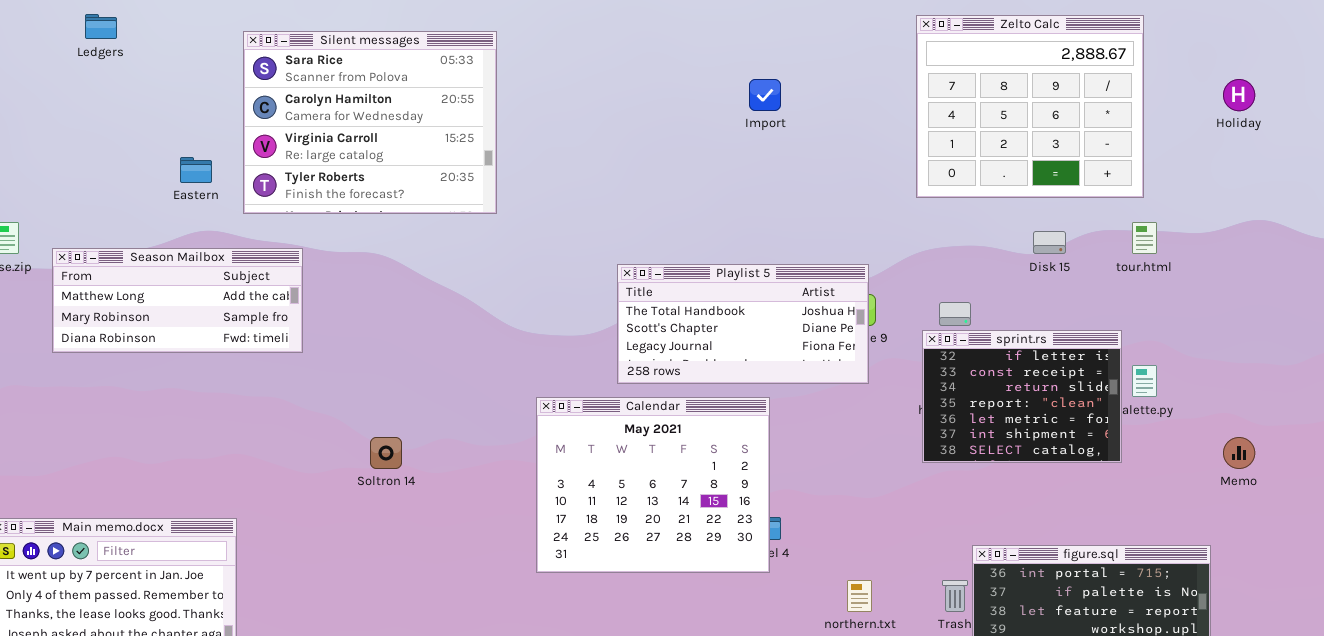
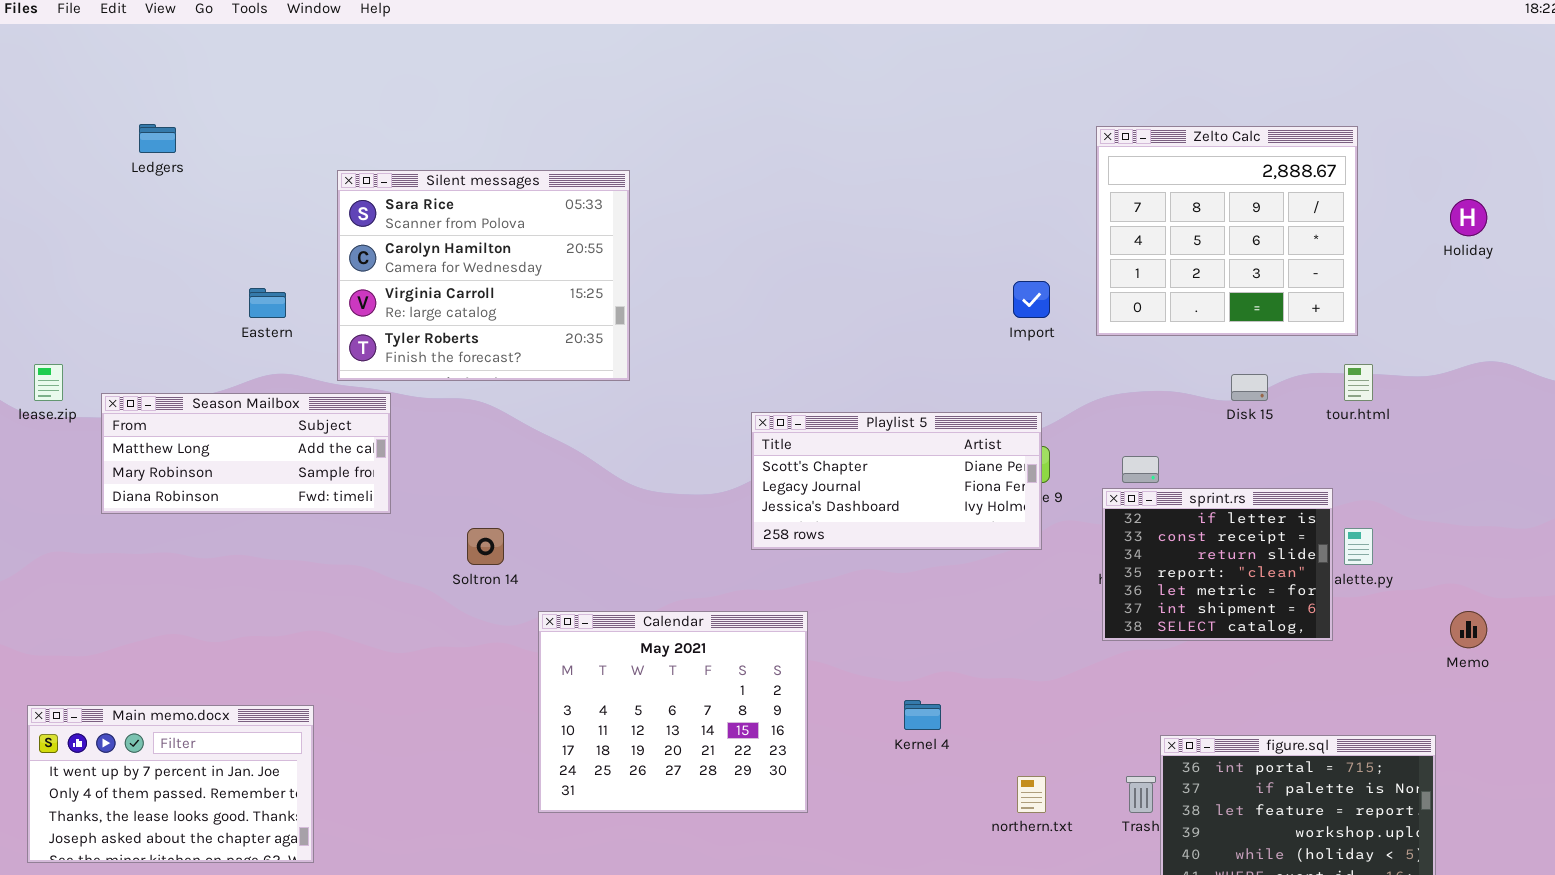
Silent messages: [243,31,497,214] -> [337,170,630,381], moved
Import: [749,79,781,111] -> [1013,281,1050,318], moved
Playlist 5: [617,264,869,384] -> [751,412,1042,550], scrolled down 1 row
Calendar: [536,397,770,573] -> [538,611,808,813], moved
Soltron 14: [370,437,402,469] -> [467,528,504,565], moved

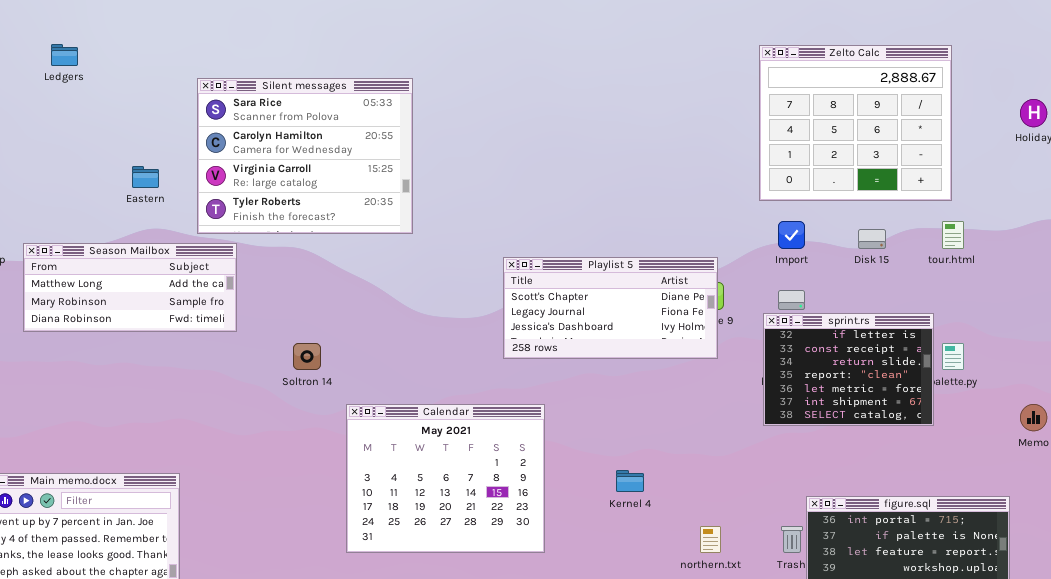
Import: [1013,281,1050,318] -> [778,221,805,249], moved

